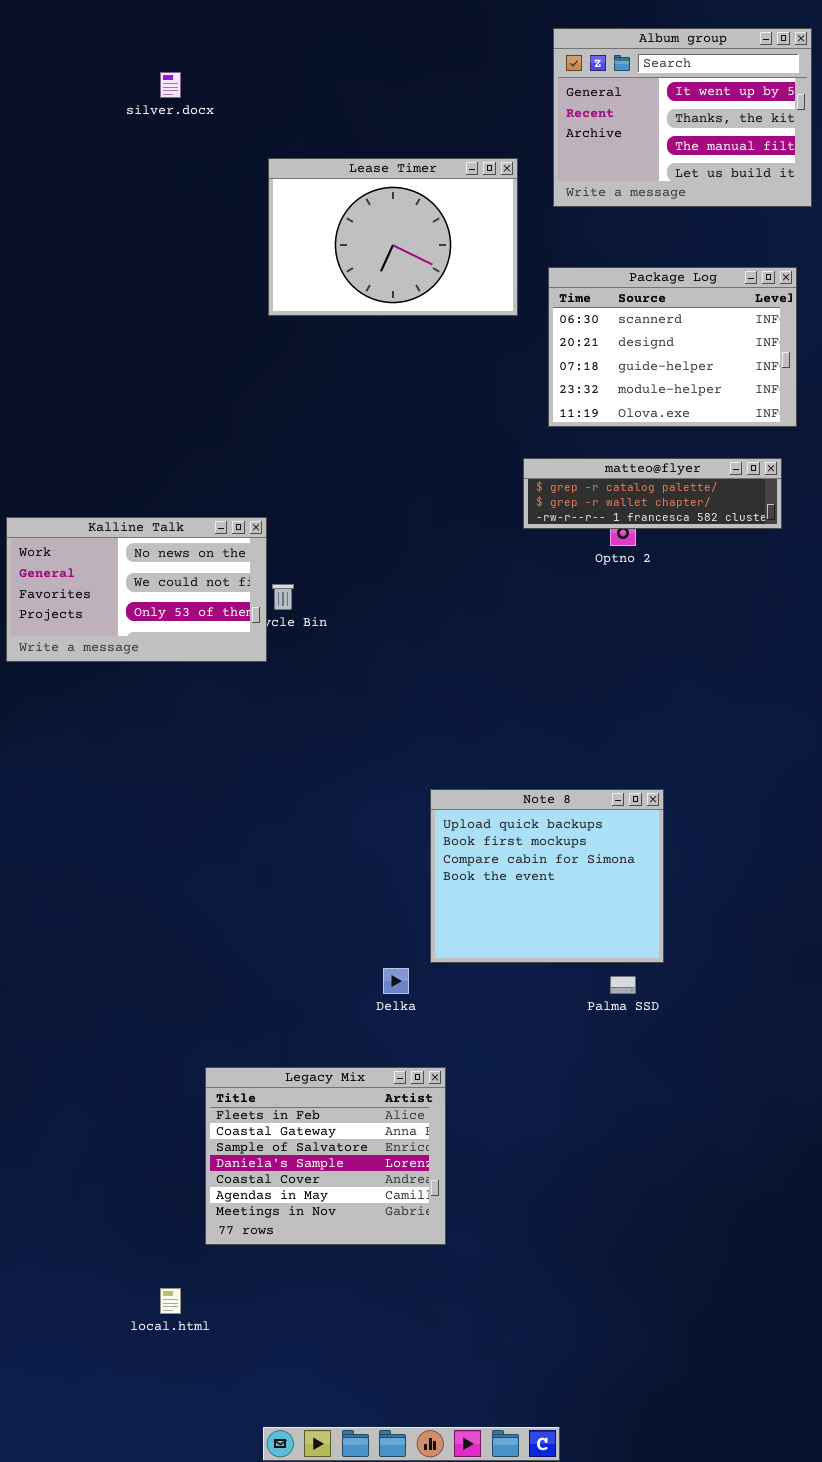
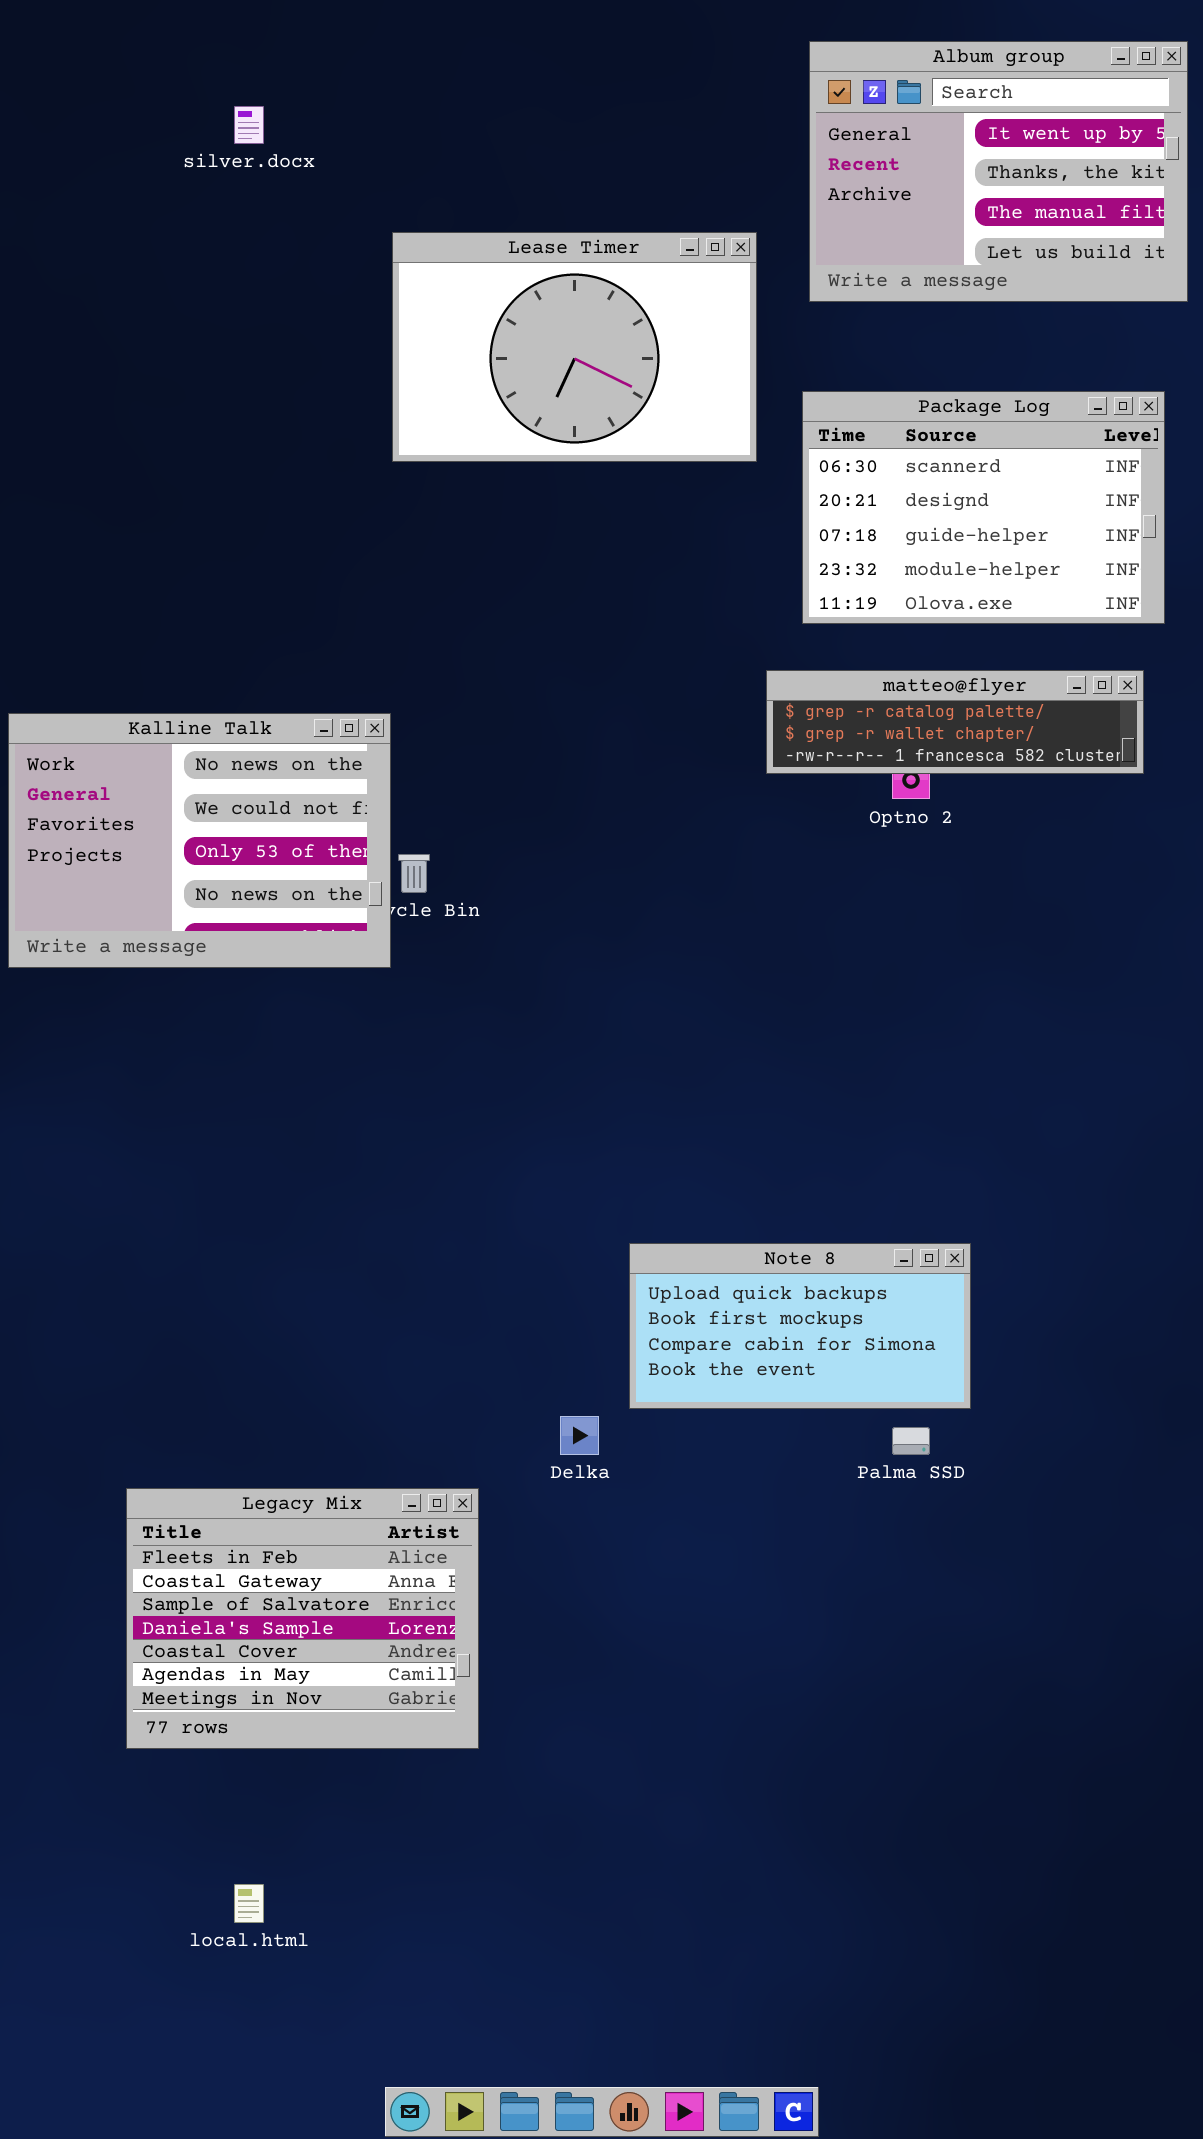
Kalline Talk: [6,517,267,662] -> [8,713,391,968], resized
Note 8: [430,789,664,963] -> [629,1243,971,1409], resized
Legacy Mix: [205,1067,446,1245] -> [126,1488,479,1749], moved

